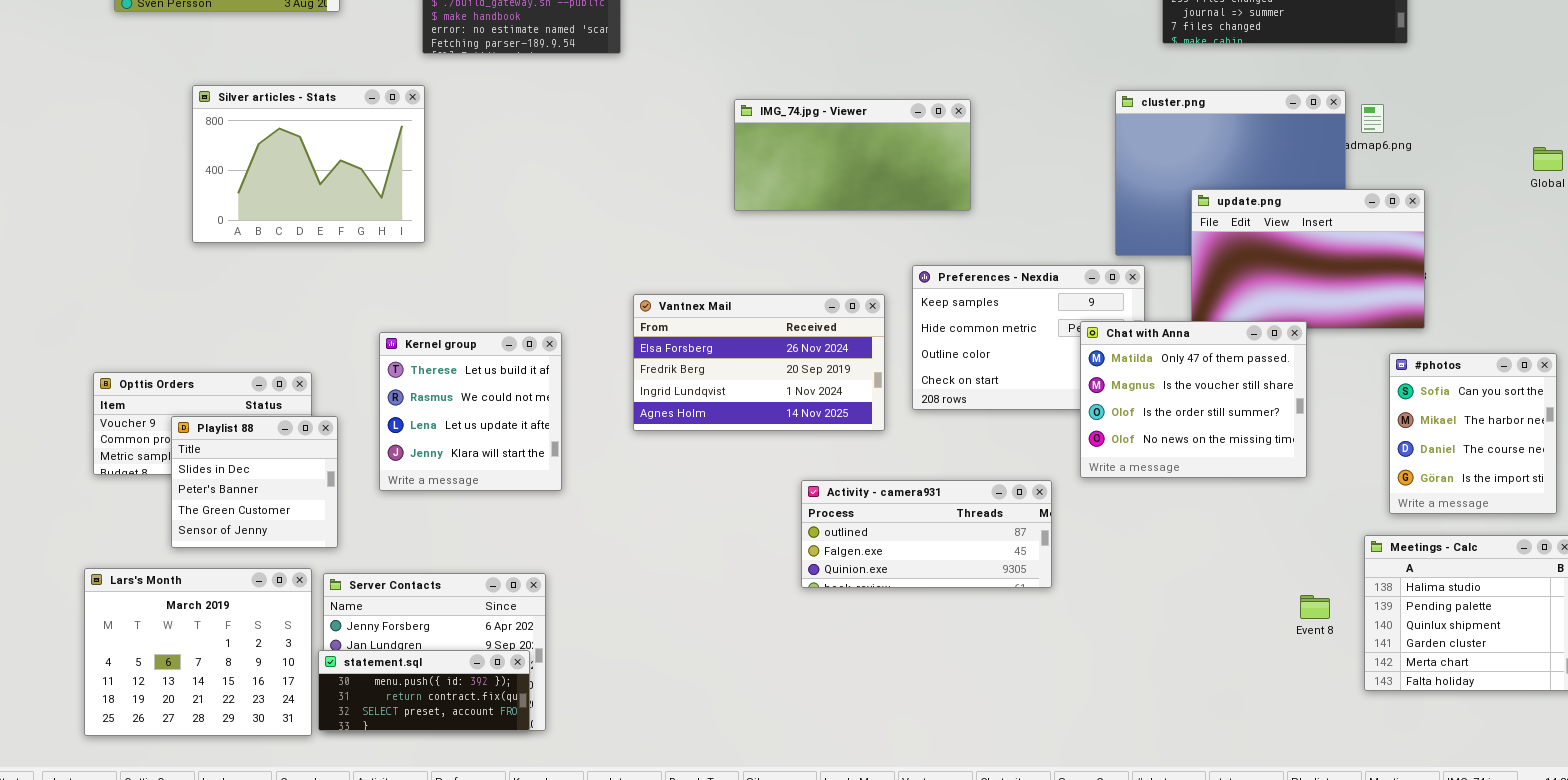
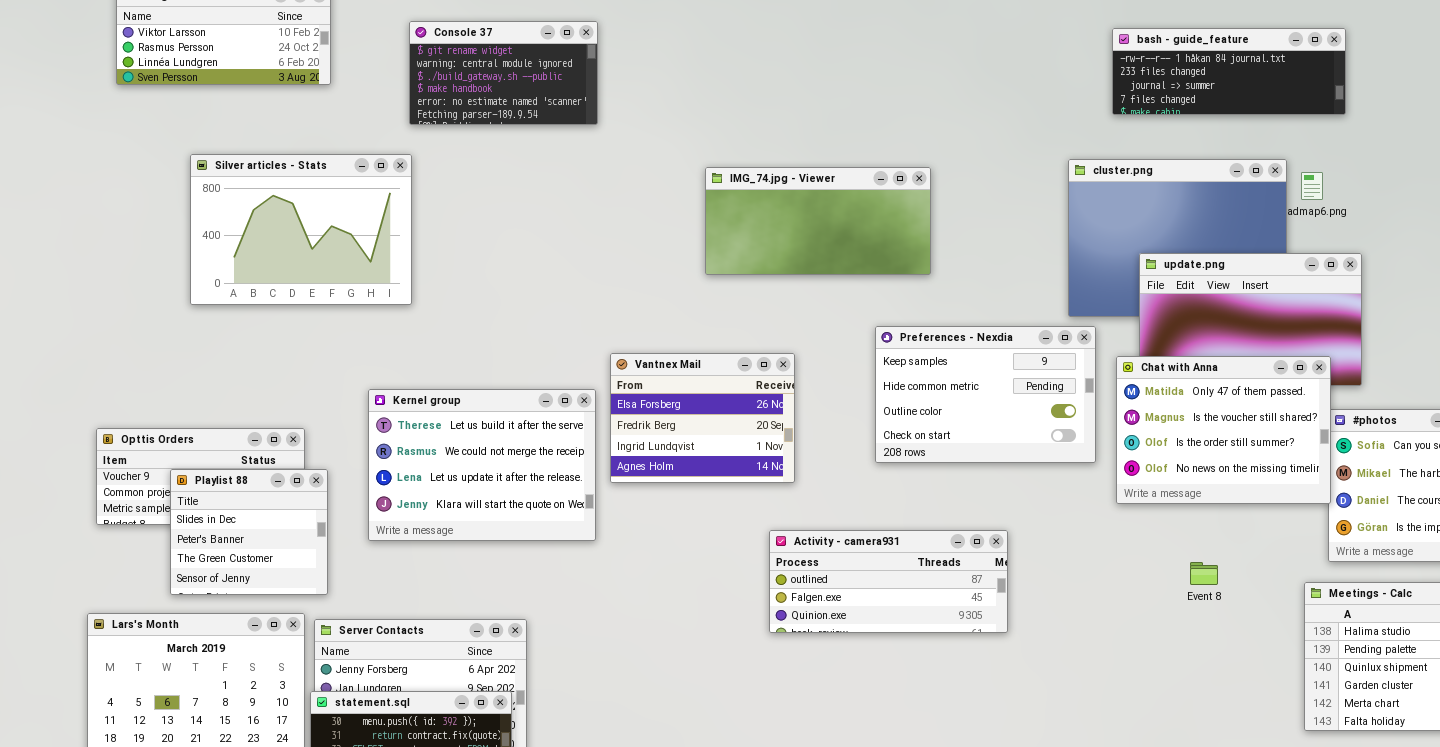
Vantnex Mail: [633,294,885,431] -> [610,353,795,483], resized
Chat with Anna: [1080,321,1307,478] -> [1116,356,1331,504], moved
Kernel group: [379,332,562,491] -> [368,389,596,541], resized
Event 8: [1300,595,1330,619] -> [1190,562,1218,585], moved

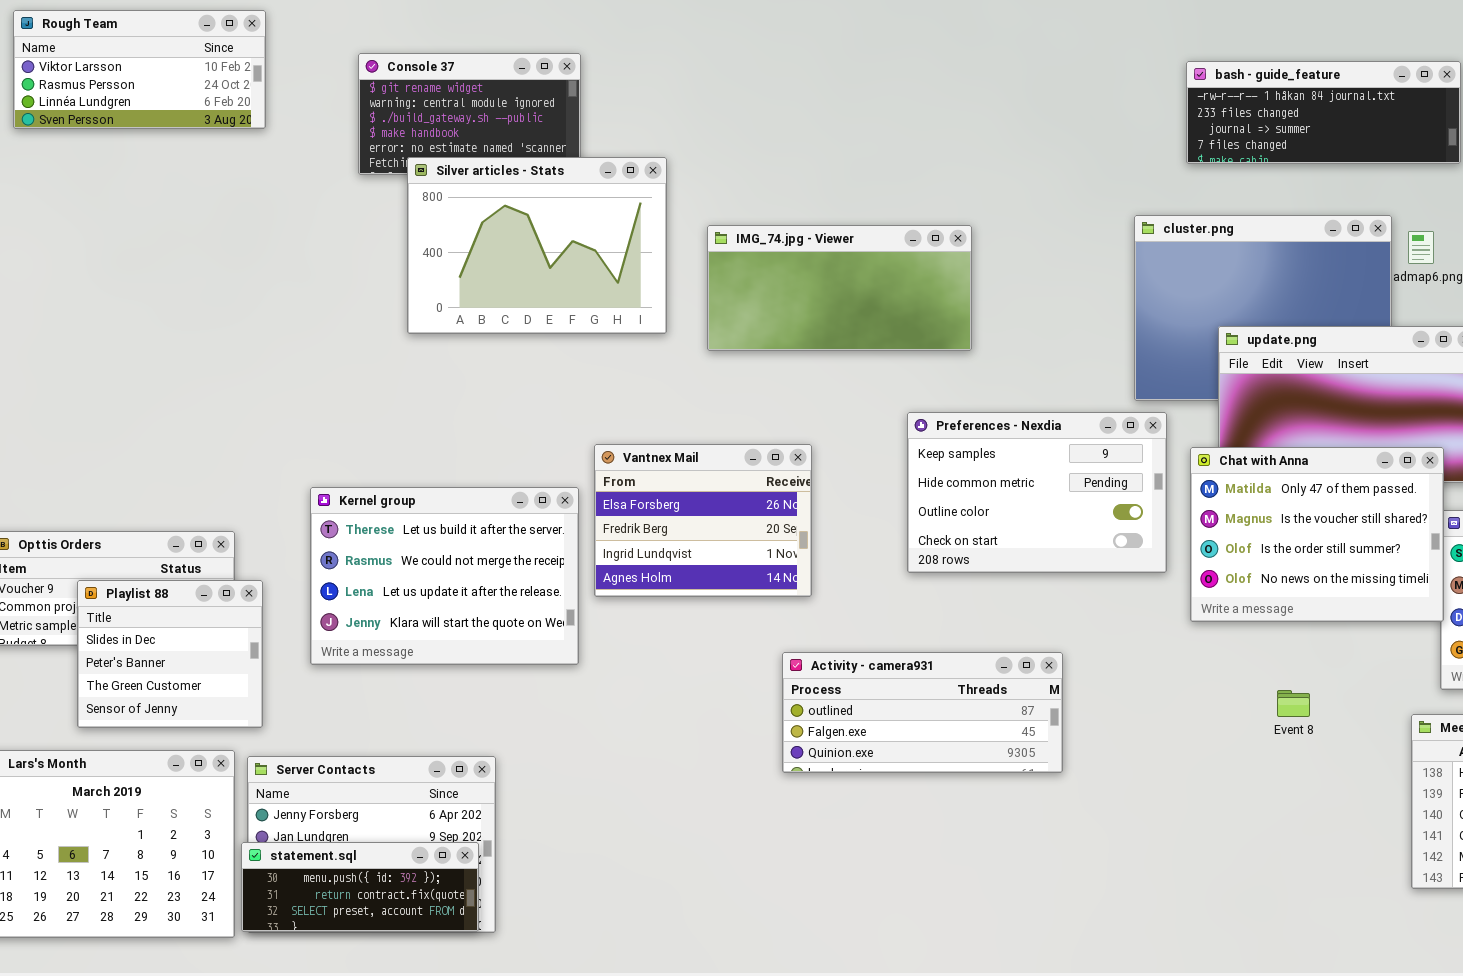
Silver articles - Stats: [190,154,412,305] -> [407,157,667,334], moved

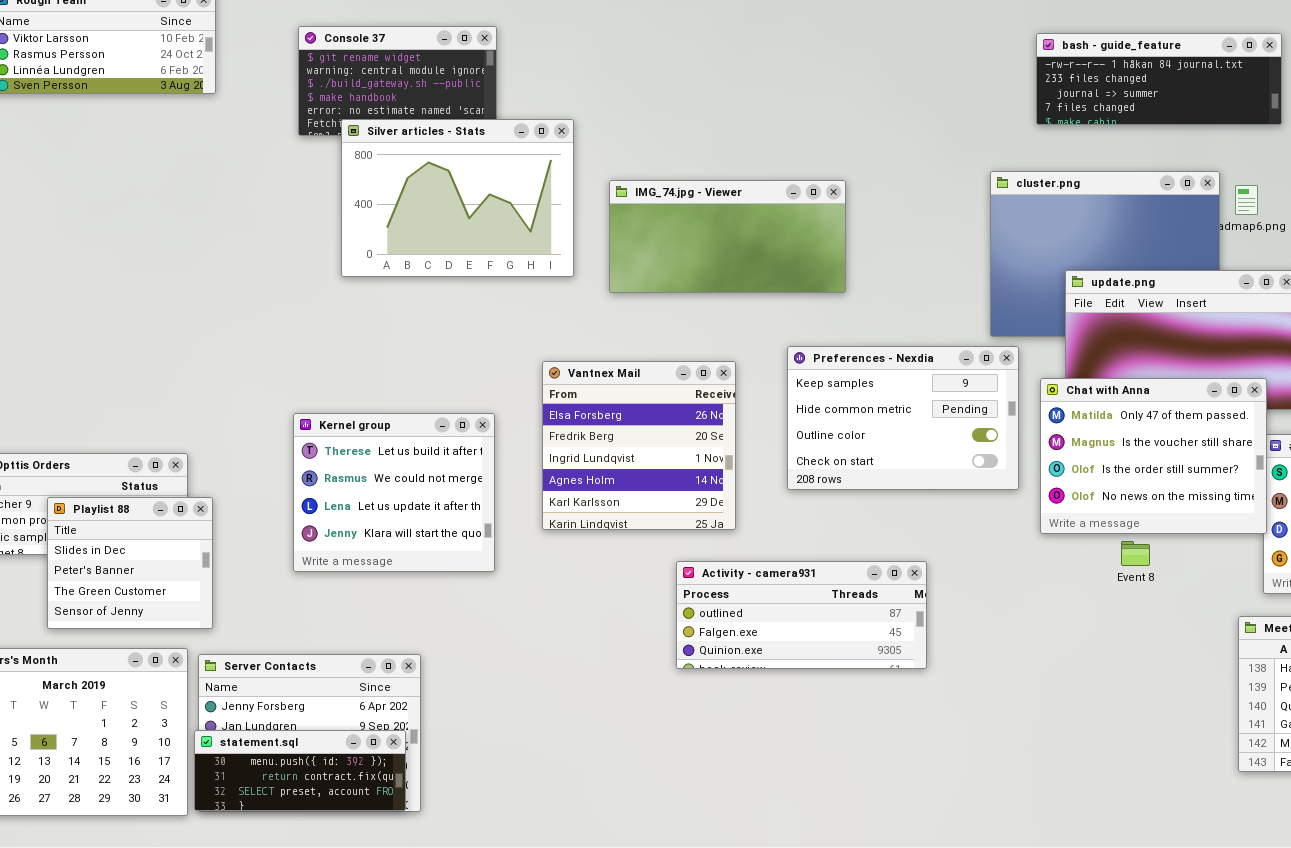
Vantnex Mail: [594,444,812,597] -> [542,361,736,530], moved, resized
Kernel group: [310,487,579,665] -> [293,413,495,572], resized
Event 8: [1277,690,1310,717] -> [1121,541,1150,566], moved

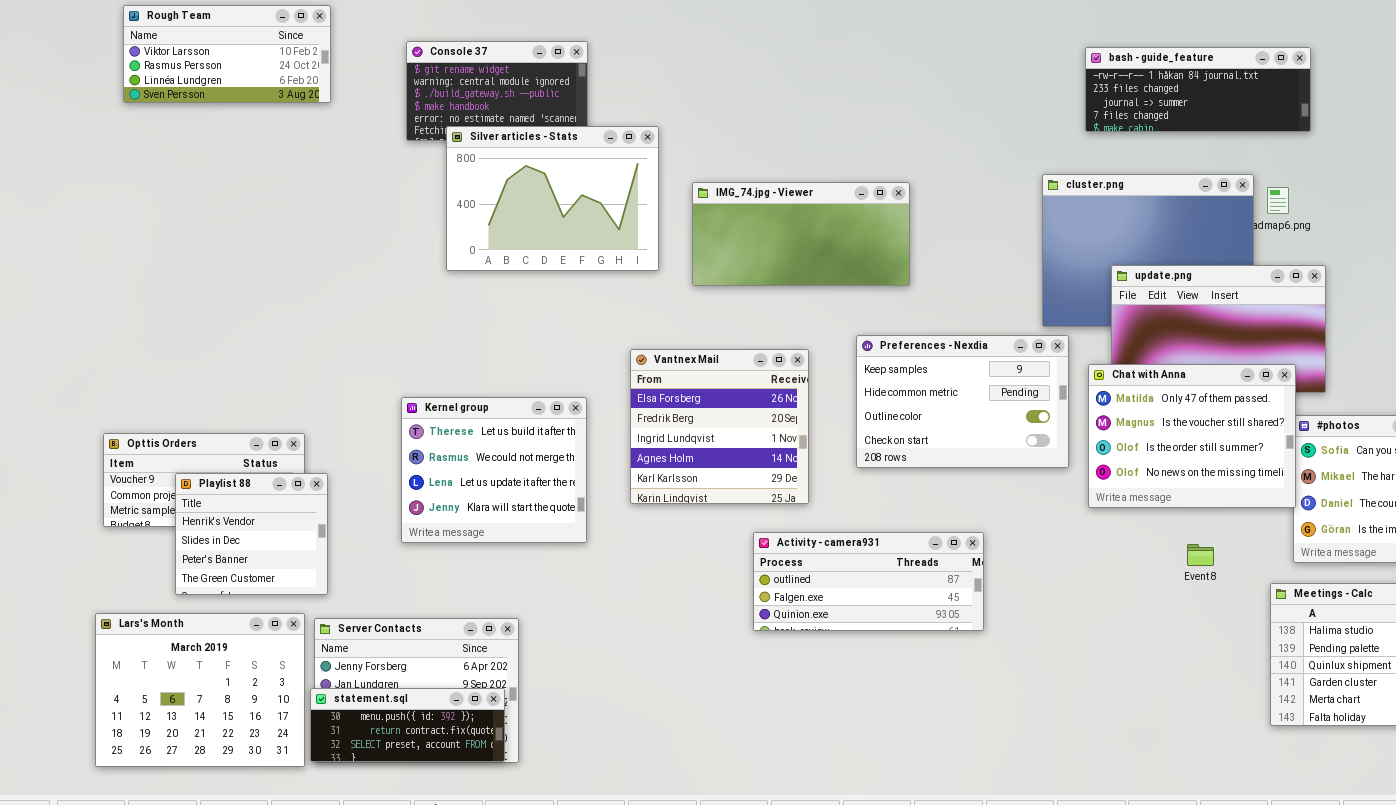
Playlist 88: [47,497,213,629] -> [175,473,328,595], scrolled up 1 row
Event 8: [1121,541,1150,566] -> [1187,544,1214,566], moved

